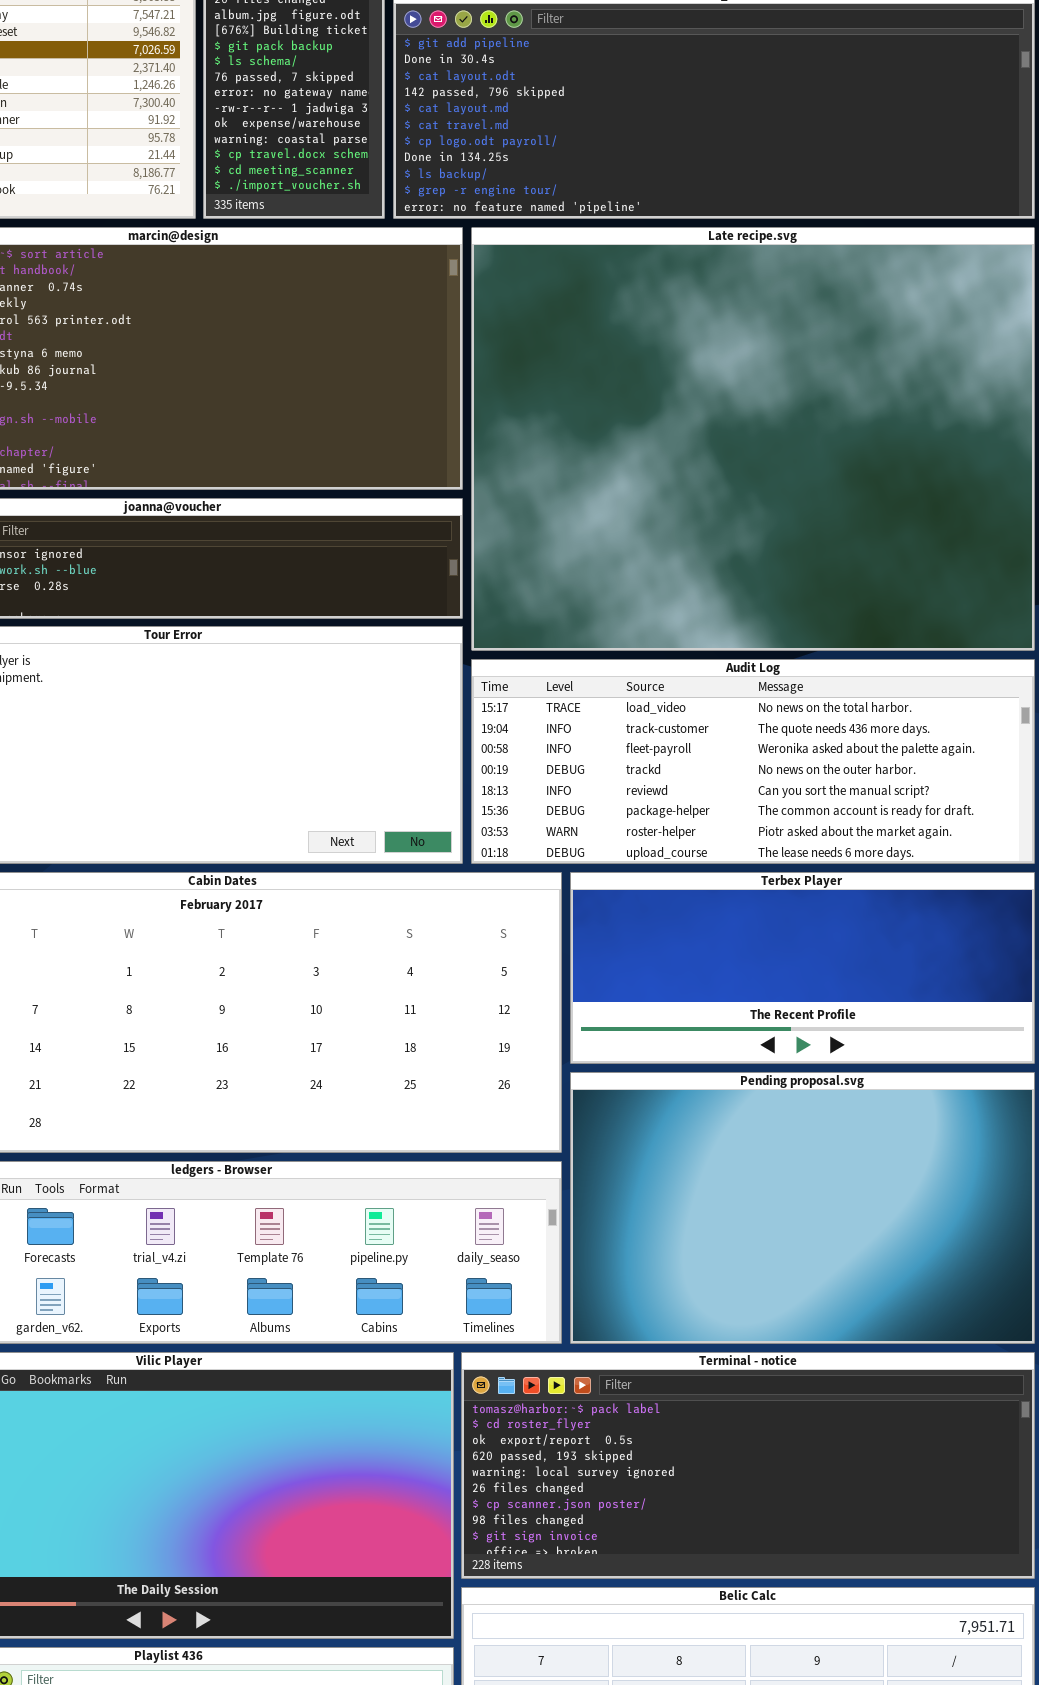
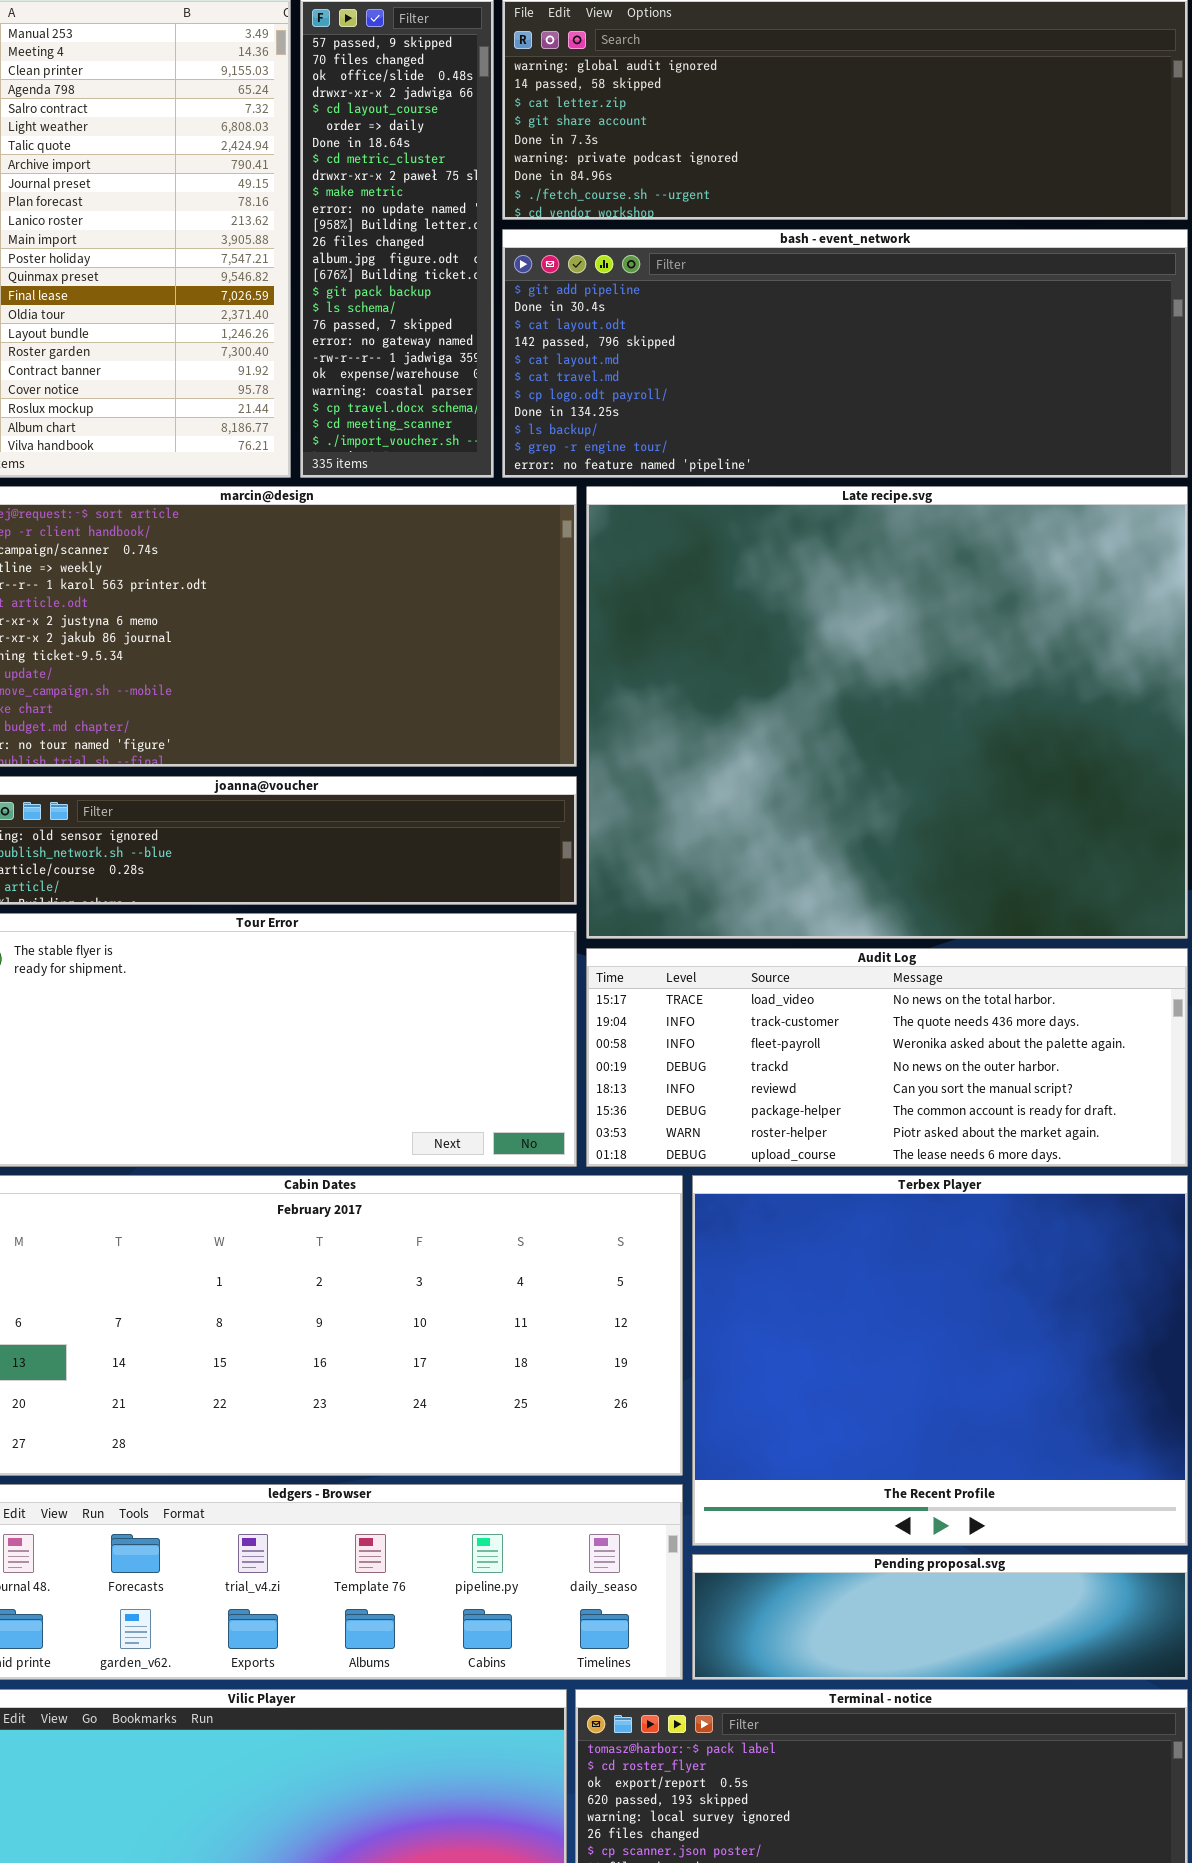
Terbex Player: [570,872,1035,1064] -> [692,1175,1188,1546], resized
Pending proposal.svg: [570,1072,1035,1344] -> [692,1554,1188,1680], resized

